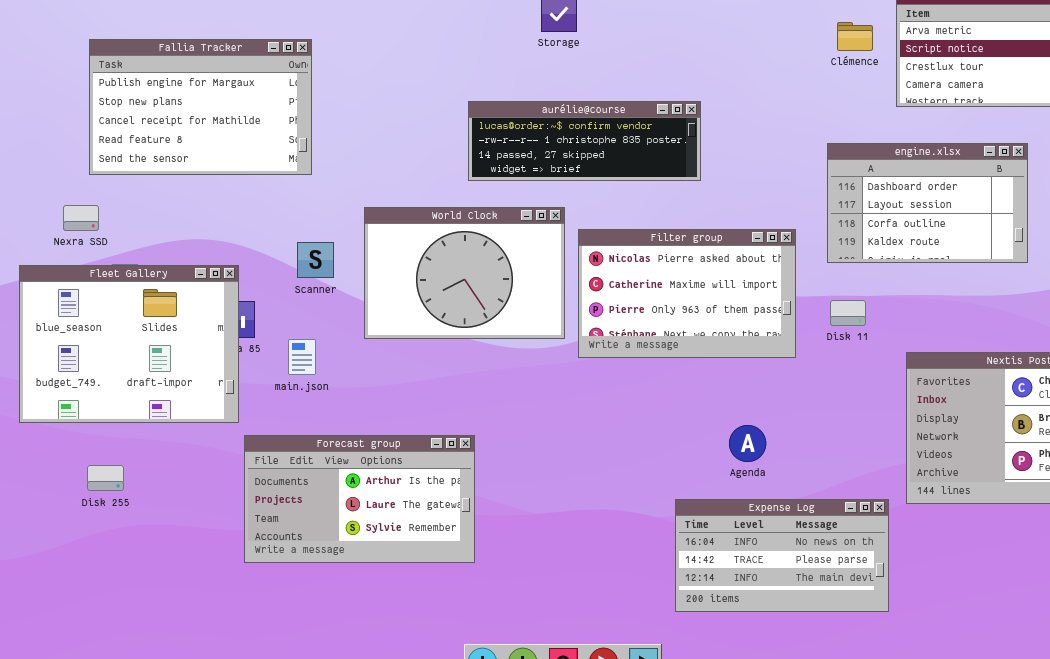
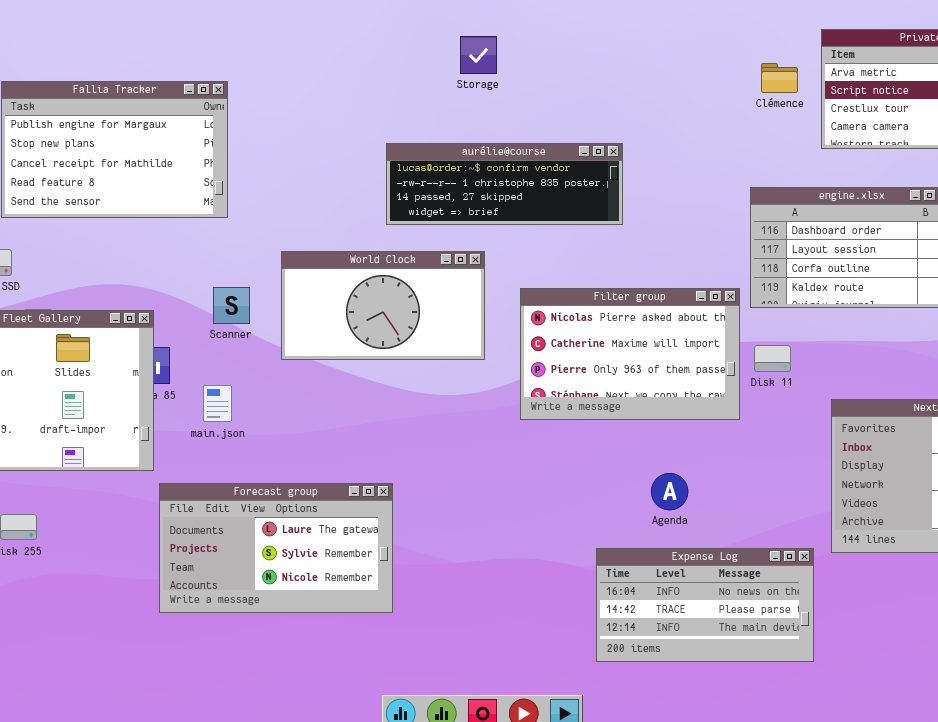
World Clock: [364,207,565,339] -> [281,251,485,360], resized
Filter group: [578,229,796,358] -> [520,288,740,420], moved
Forecast group: [244,435,475,563] -> [159,483,393,613], scrolled down 1 row

